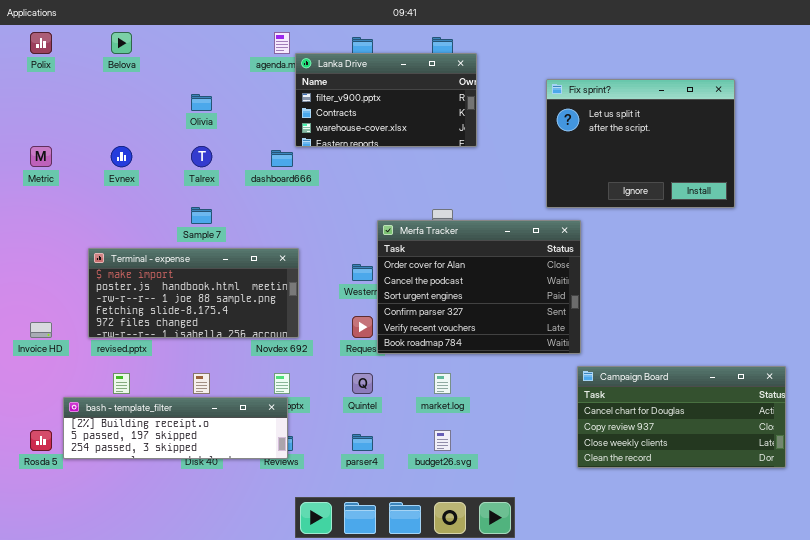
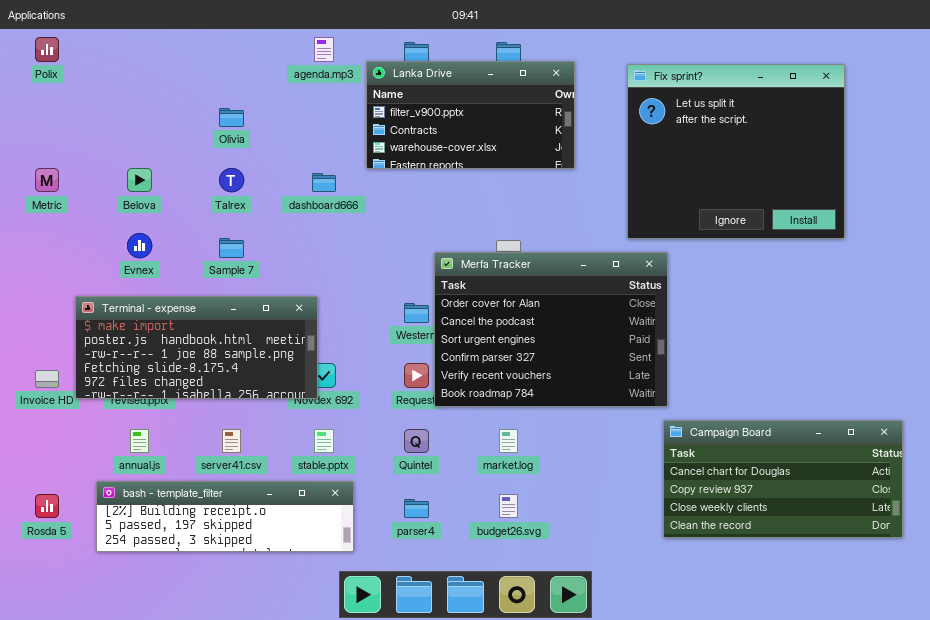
Belova: [111,32,132,54] -> [127,168,152,192], moved
Lanka Drive: [295,53,477,147] -> [366,61,575,169], moved
Fix sprint?: [546,79,735,208] -> [627,64,845,239], resized
Evnex: [111,146,132,167] -> [127,233,152,258], moved
Terminal - expense: [88,248,299,338] -> [75,296,318,399], moved
bash - template_filter: [63,397,288,459] -> [96,481,354,552], moved

